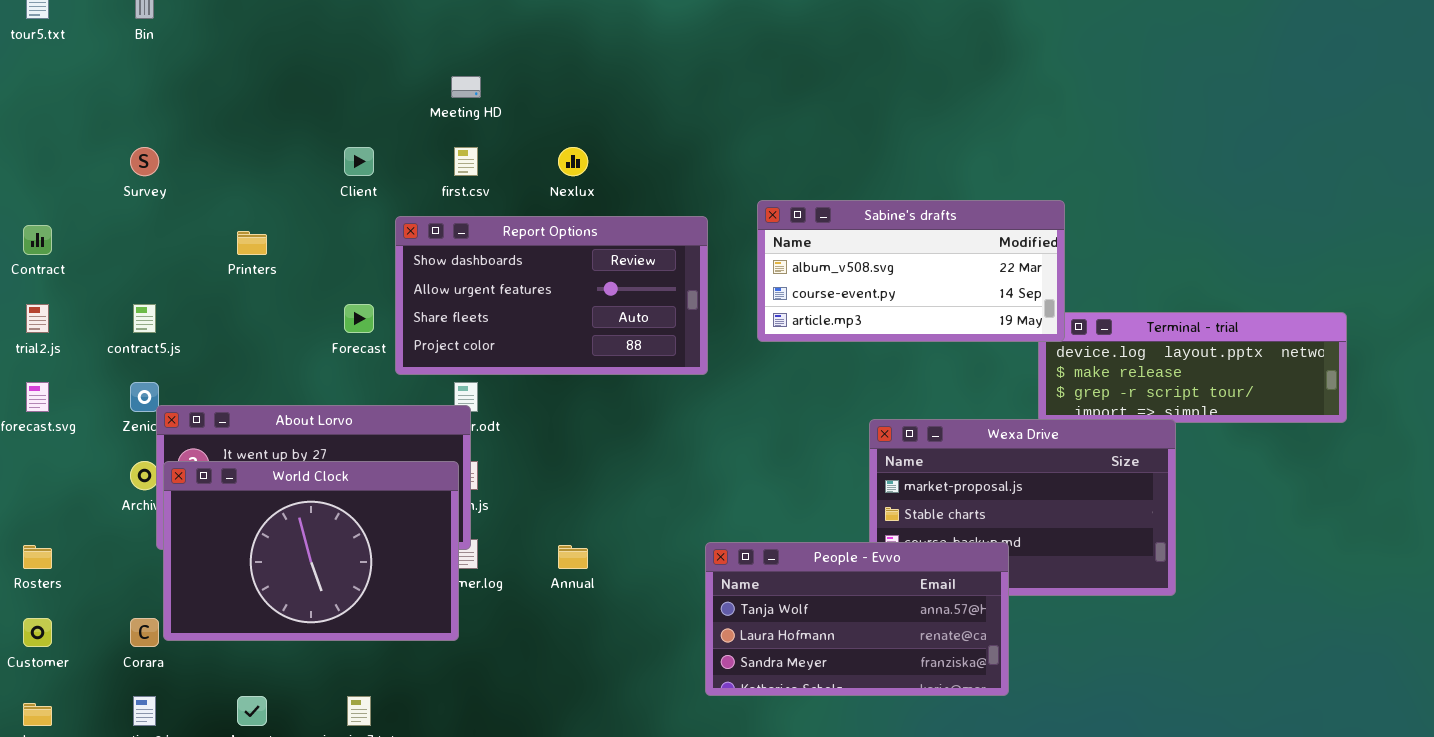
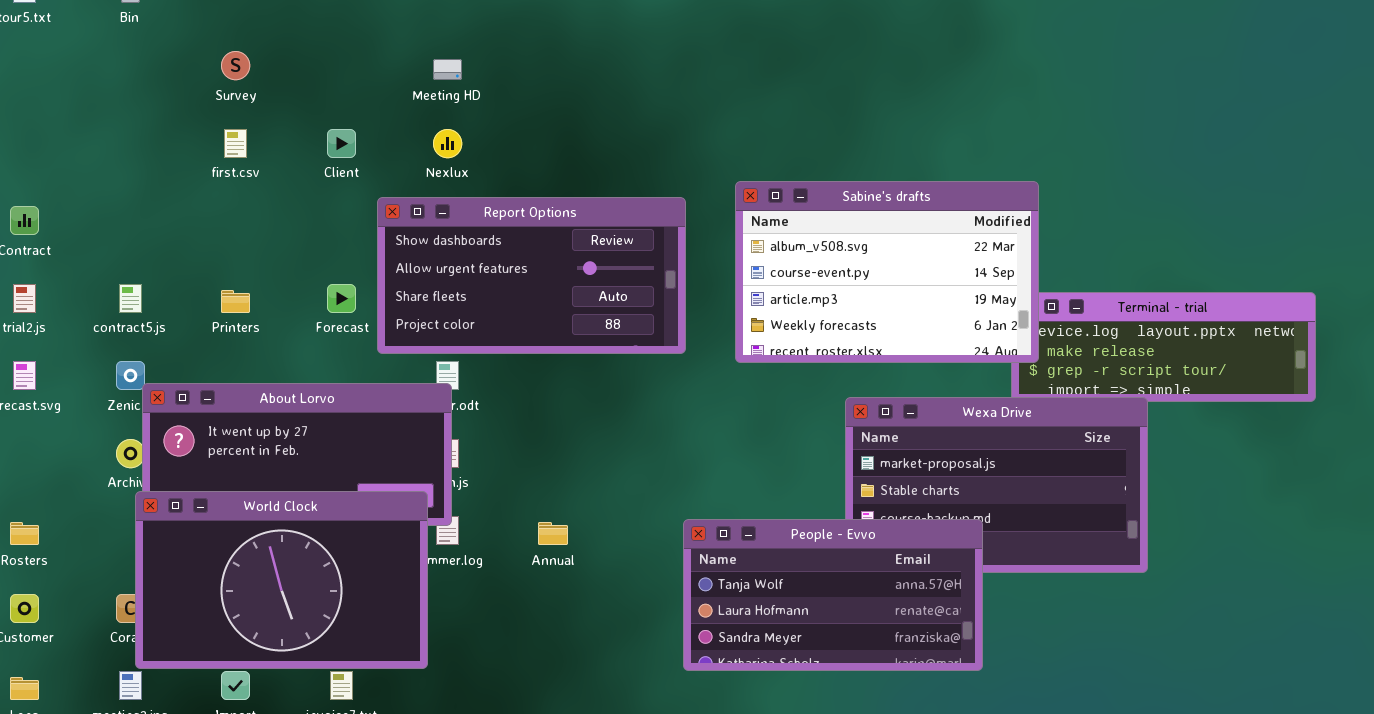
Survey: [130,147,159,176] -> [221,51,250,80], moved
first.csv: [454,147,478,176] -> [224,129,247,158], moved
Nexlux: [558,147,588,176] -> [433,129,462,158], moved
Sabine's drafts: [757,200,1065,342] -> [735,181,1039,363], resized
Printers: [237,231,267,255] -> [221,290,250,313], moved
World Clock: [163,461,459,641] -> [135,491,428,669], moved

